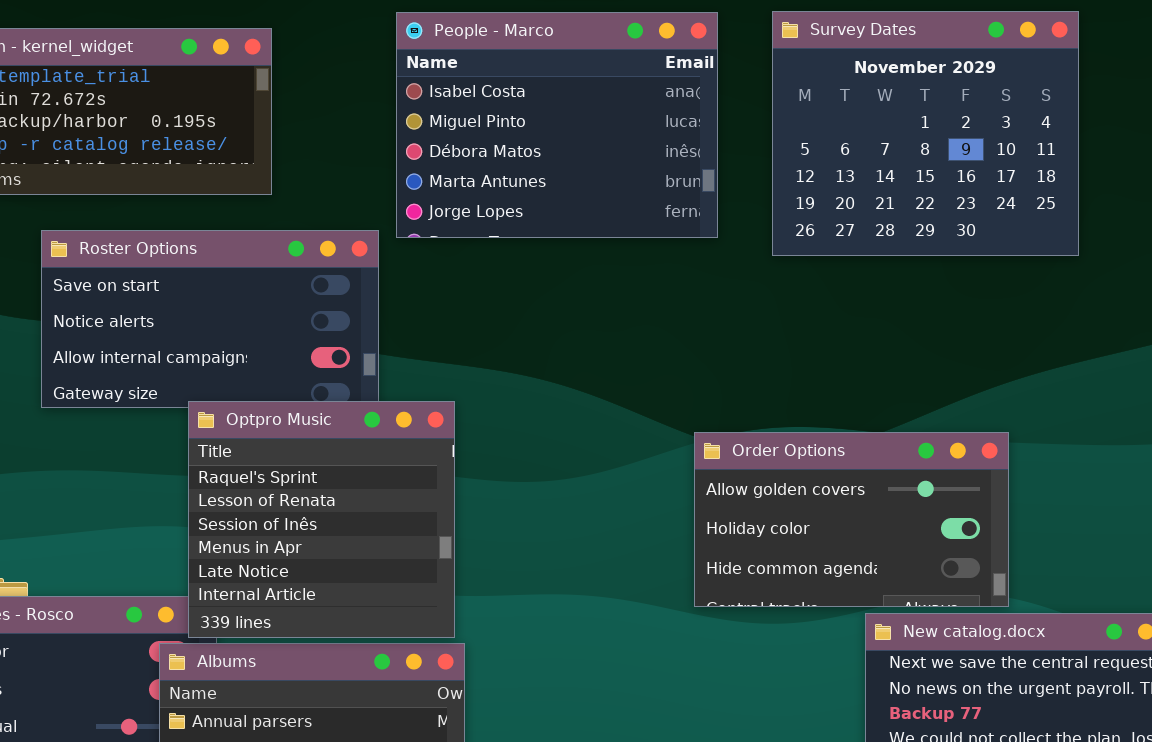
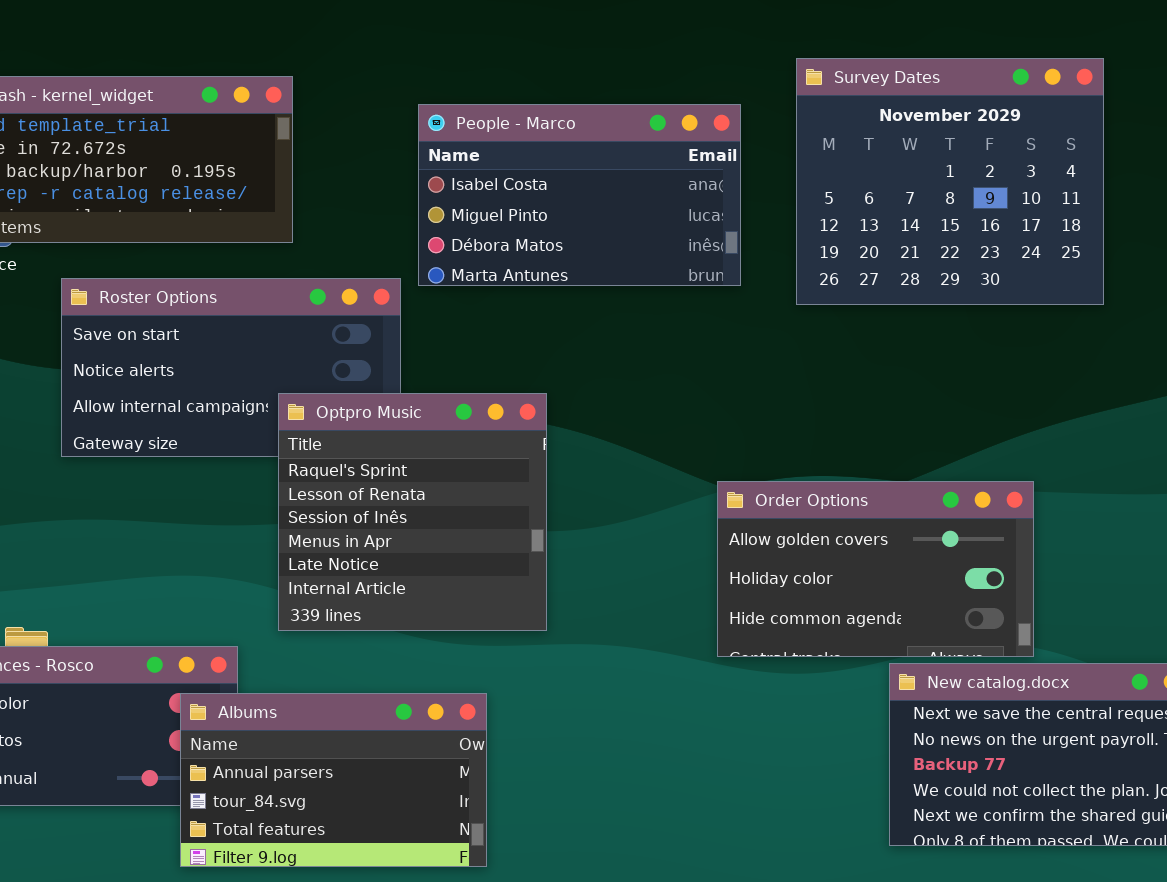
People - Marco: [396,12,718,238] -> [418,104,741,286], resized
Optpro Music: [188,401,455,638] -> [278,393,547,631], moved

